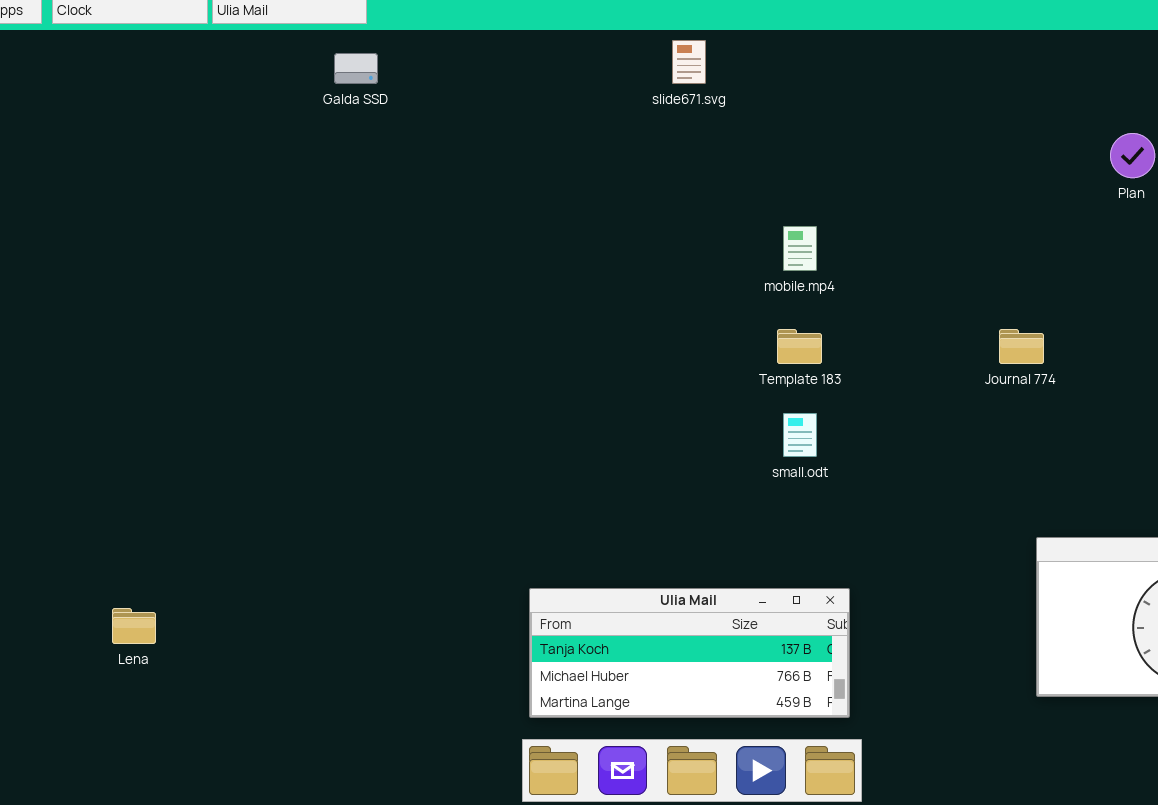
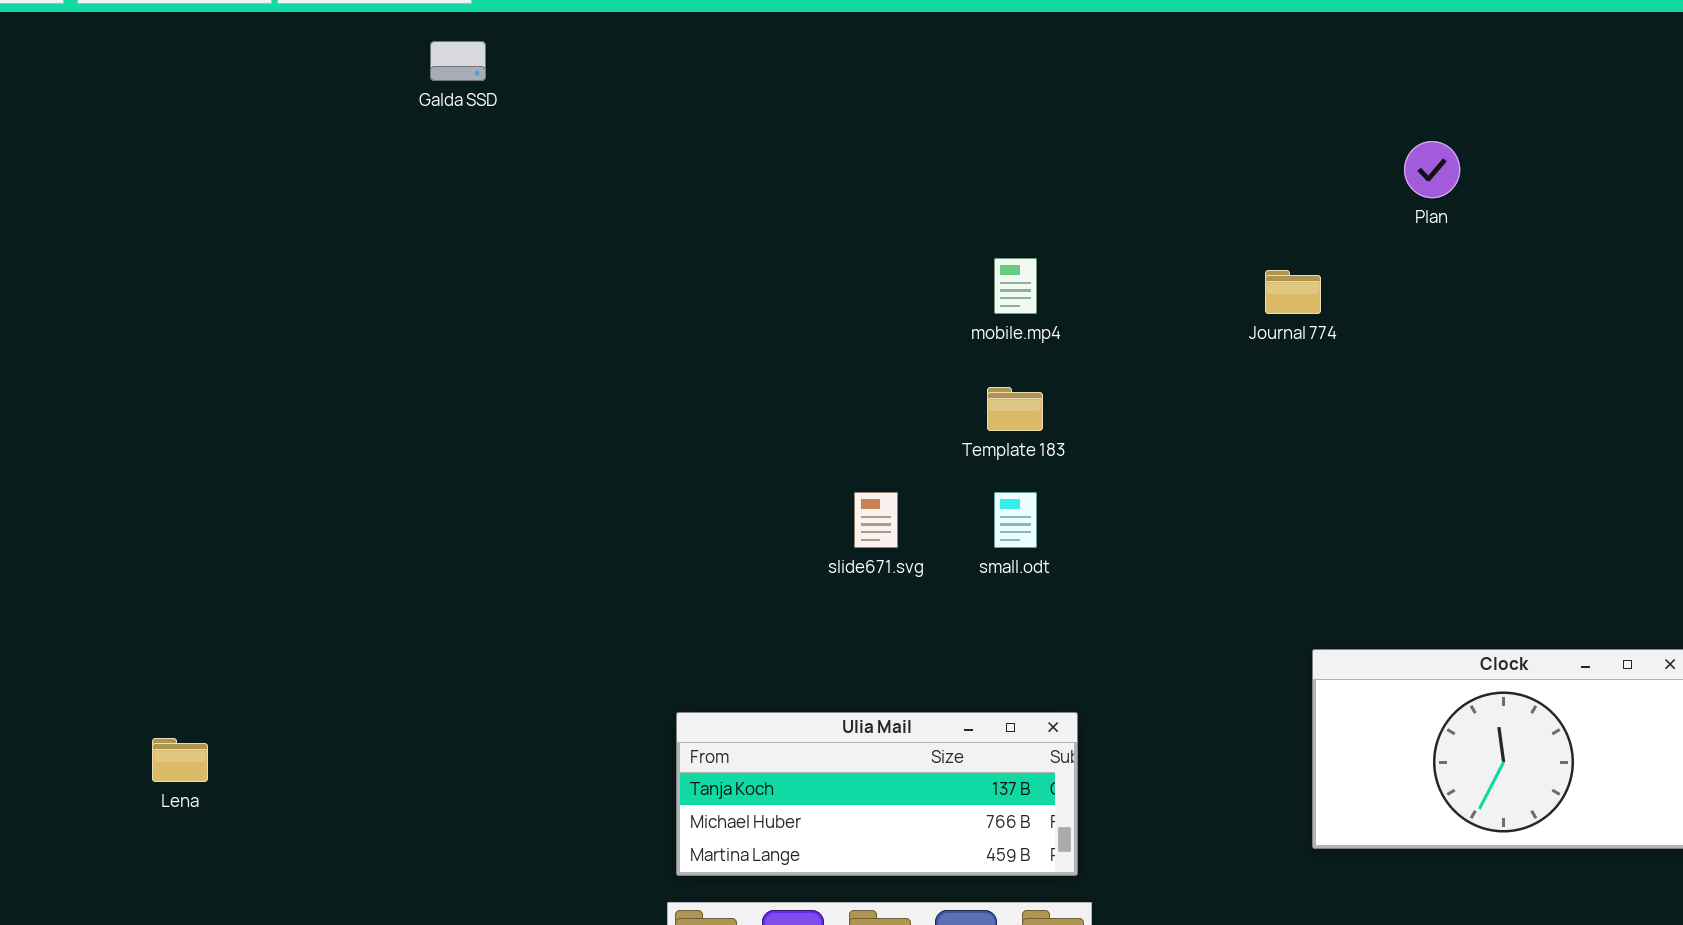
slide671.svg: [672,40,706,84] -> [854,492,898,548], moved
Journal 774: [999,329,1044,364] -> [1265,270,1321,314], moved

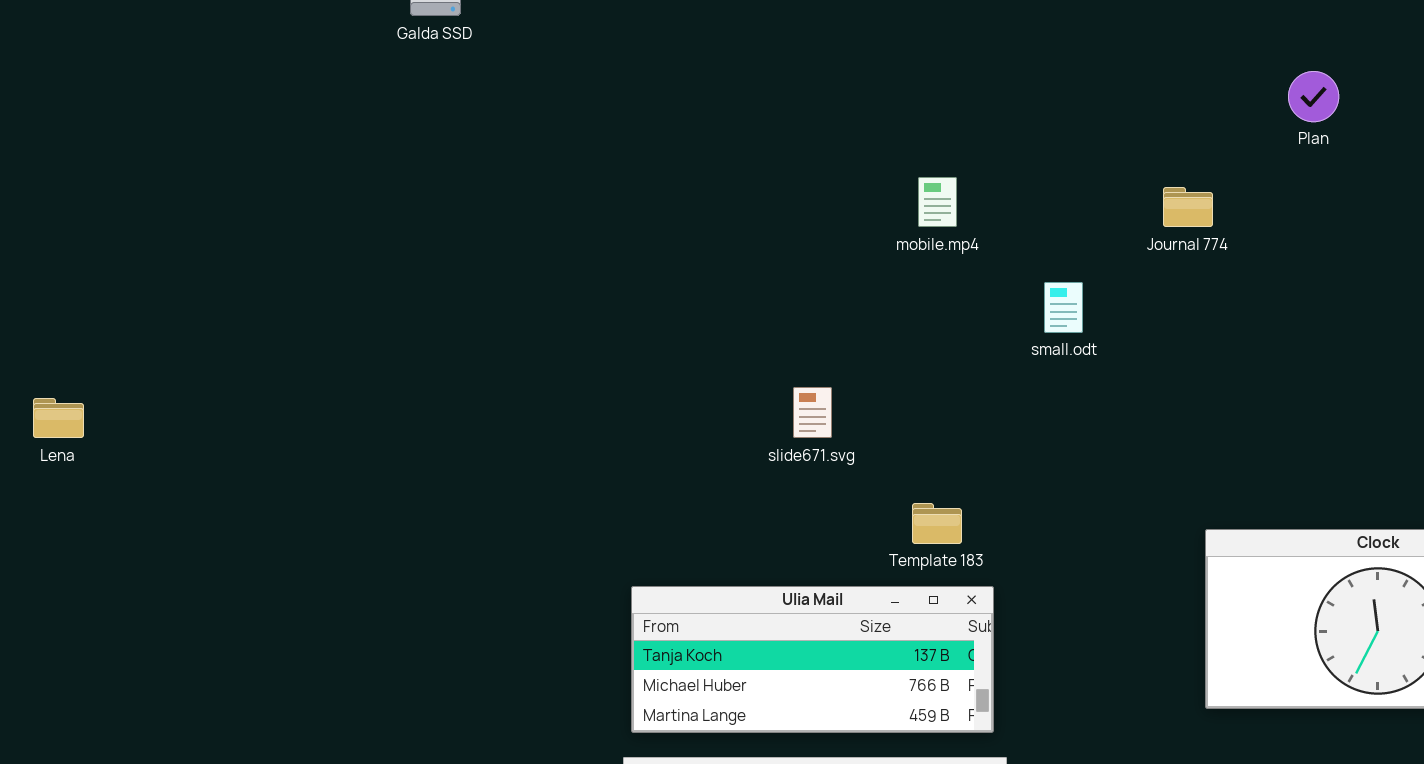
Template 183: [987,387,1043,431] -> [912,503,962,544], moved
small.odt: [994,492,1037,548] -> [1044,282,1083,333], moved
Lena: [152,738,208,782] -> [33,398,84,438], moved

